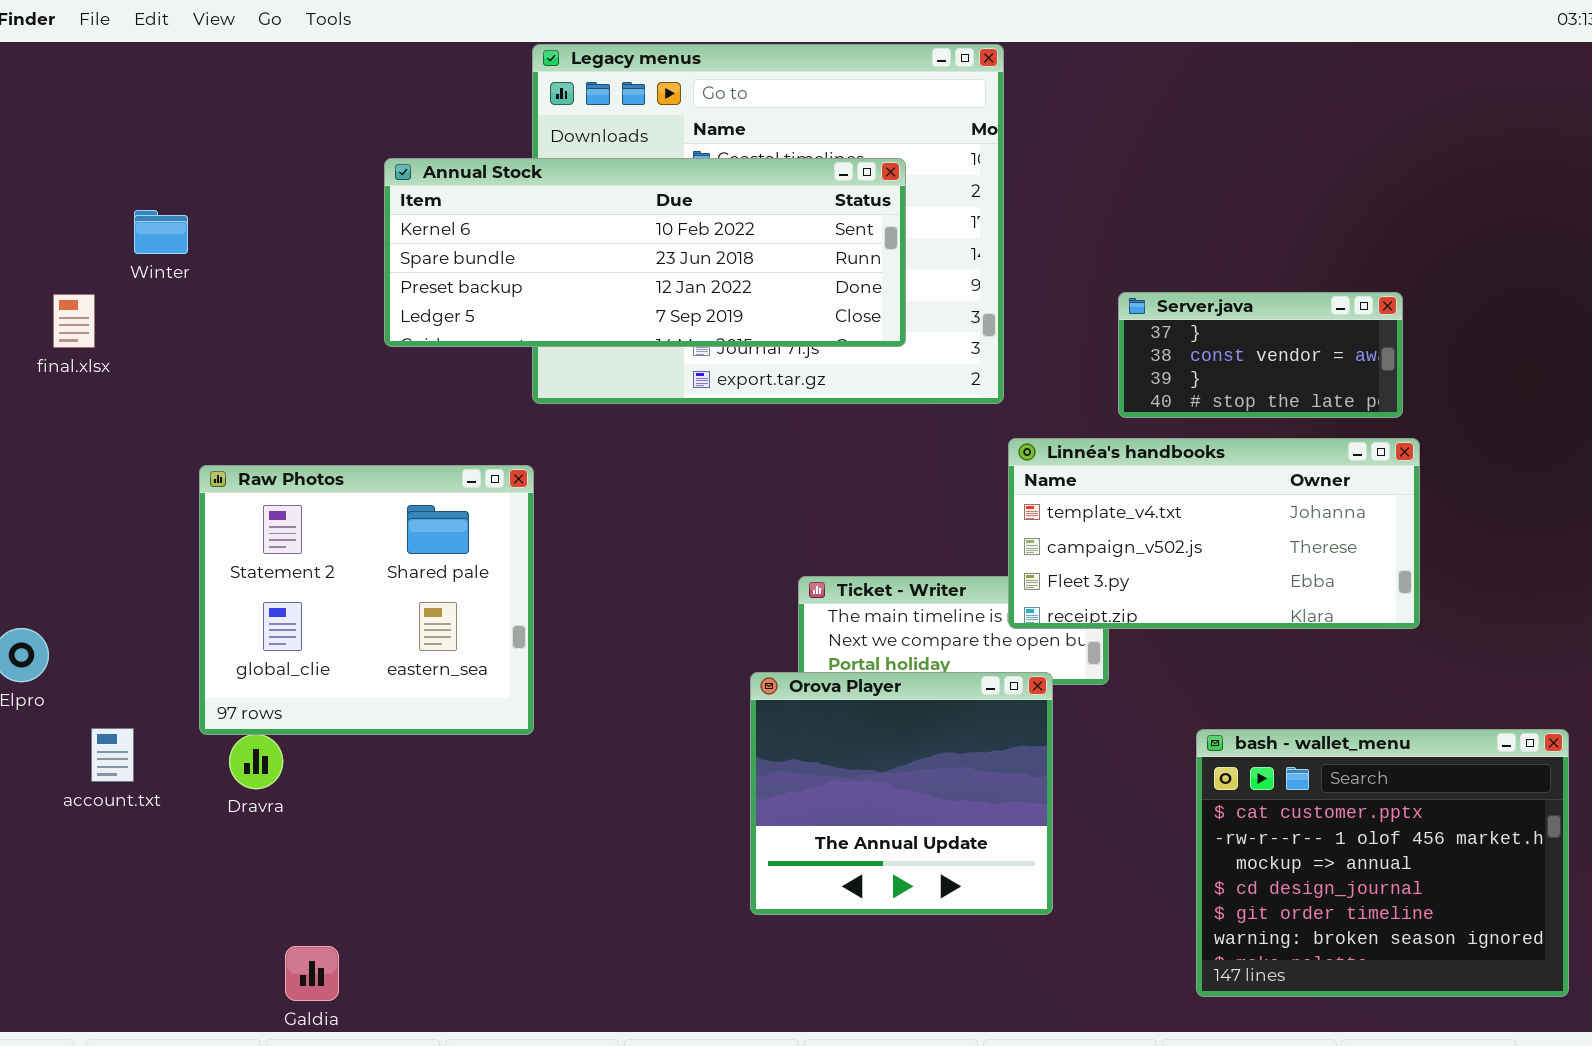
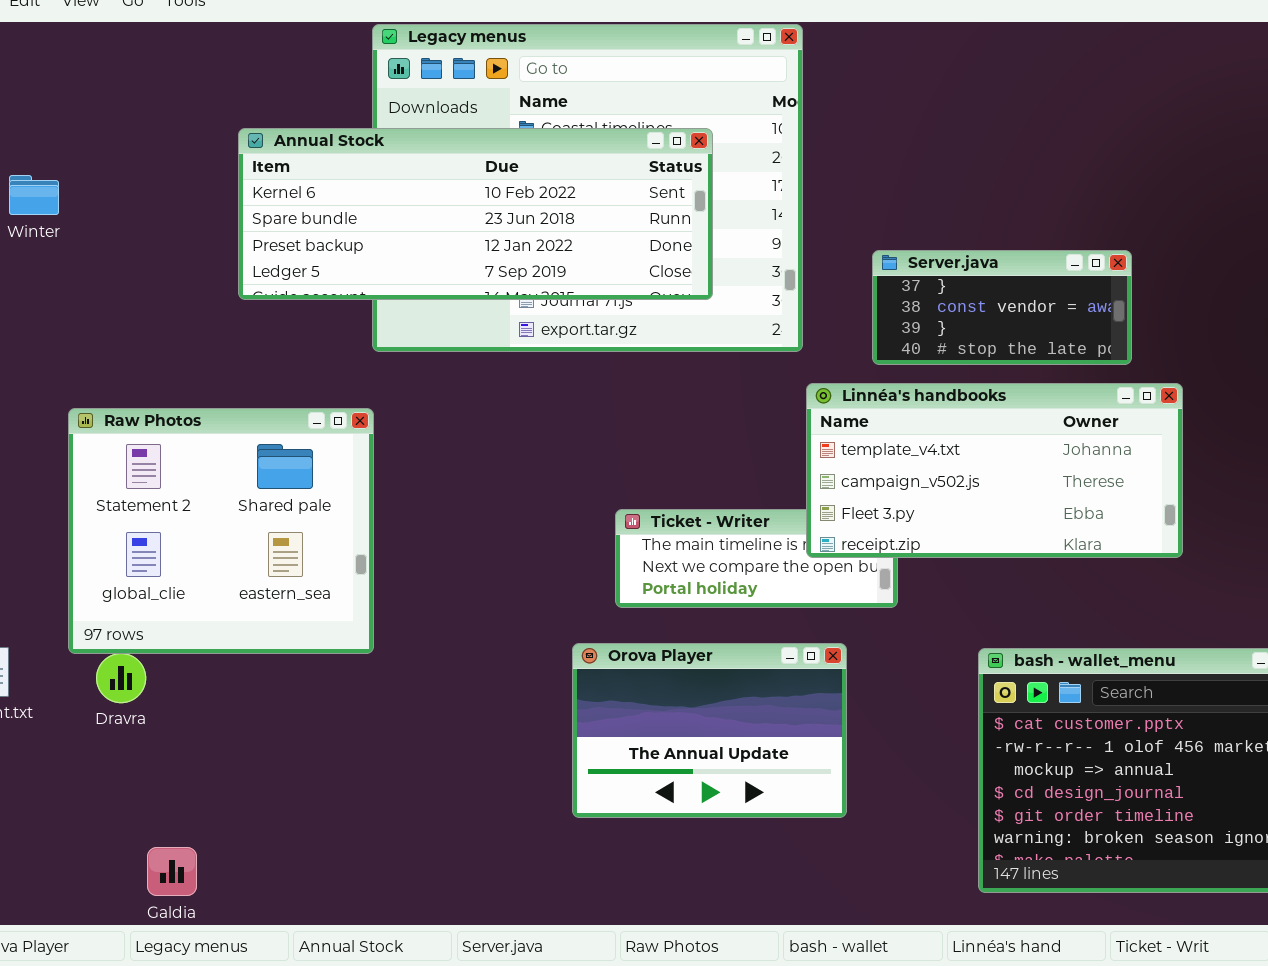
Server.java: [1118,292,1403,418] -> [872,250,1132,365], moved
Orova Player: [750,672,1053,915] -> [572,643,847,818], resized

